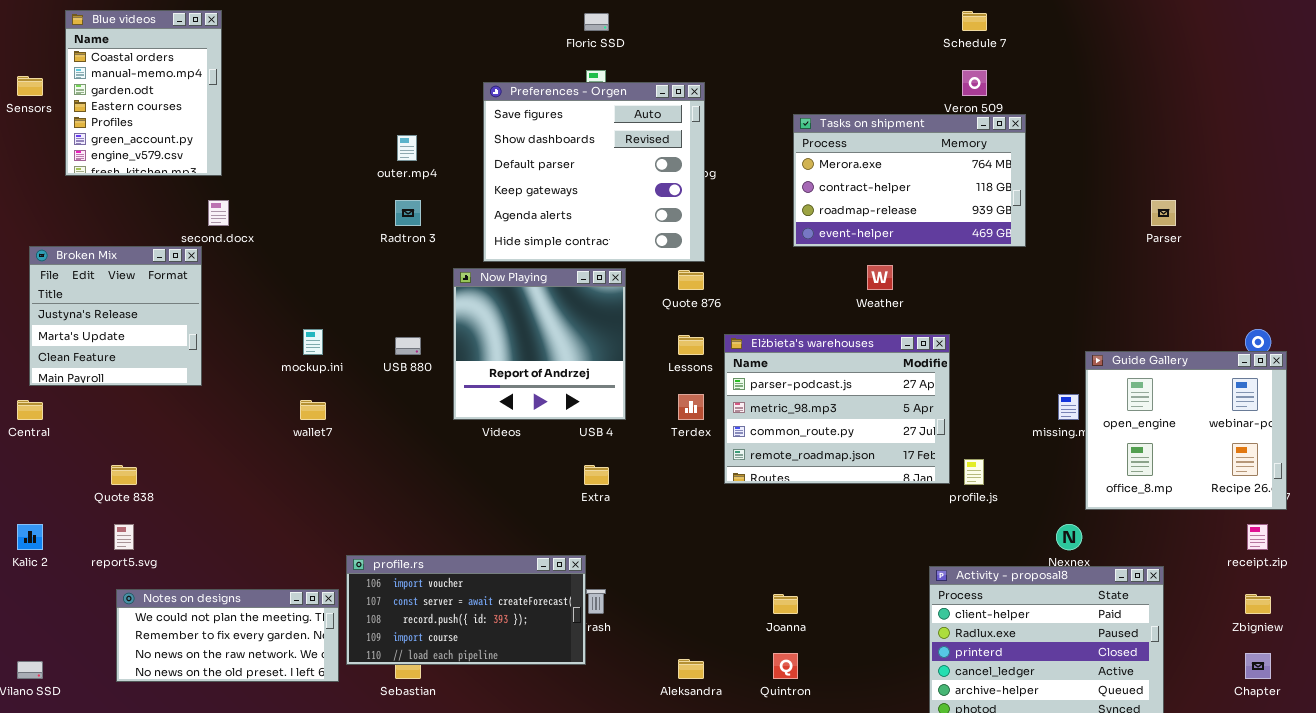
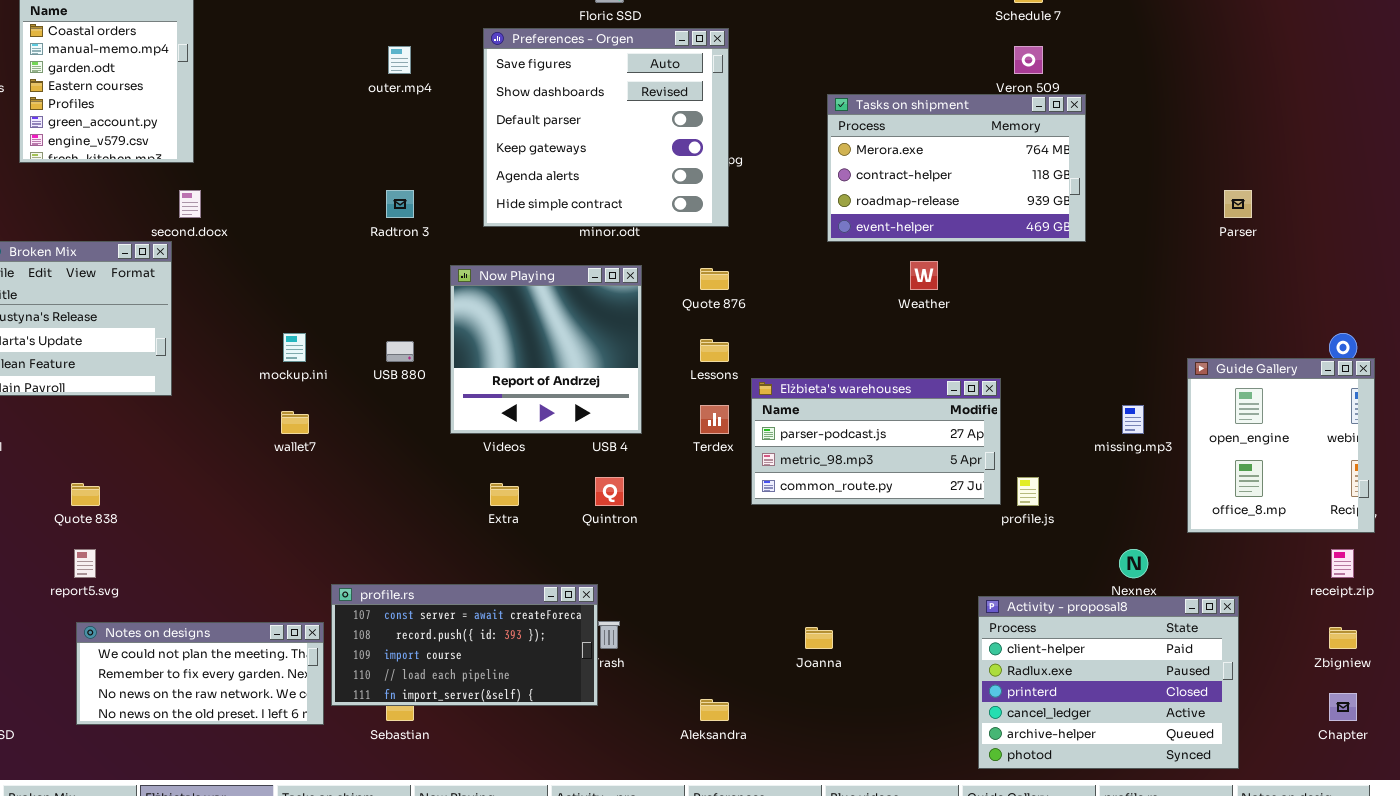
Preferences - Orgen: [483,82,705,262] -> [483,28,729,227], moved
outer.mp4: [397,135,417,161] -> [388,46,411,74], moved
Elżbieta's warehouses: [724,334,950,484] -> [751,378,1001,505], resized
Guide Gallery: [1085,351,1287,510] -> [1187,358,1375,533], resized
Extra: [584,465,609,485] -> [490,483,519,506], moved
profile.rs: [346,555,586,665] -> [331,584,598,706], scrolled down 1 row
Quintron: [773,653,798,679] -> [595,477,624,506], moved

